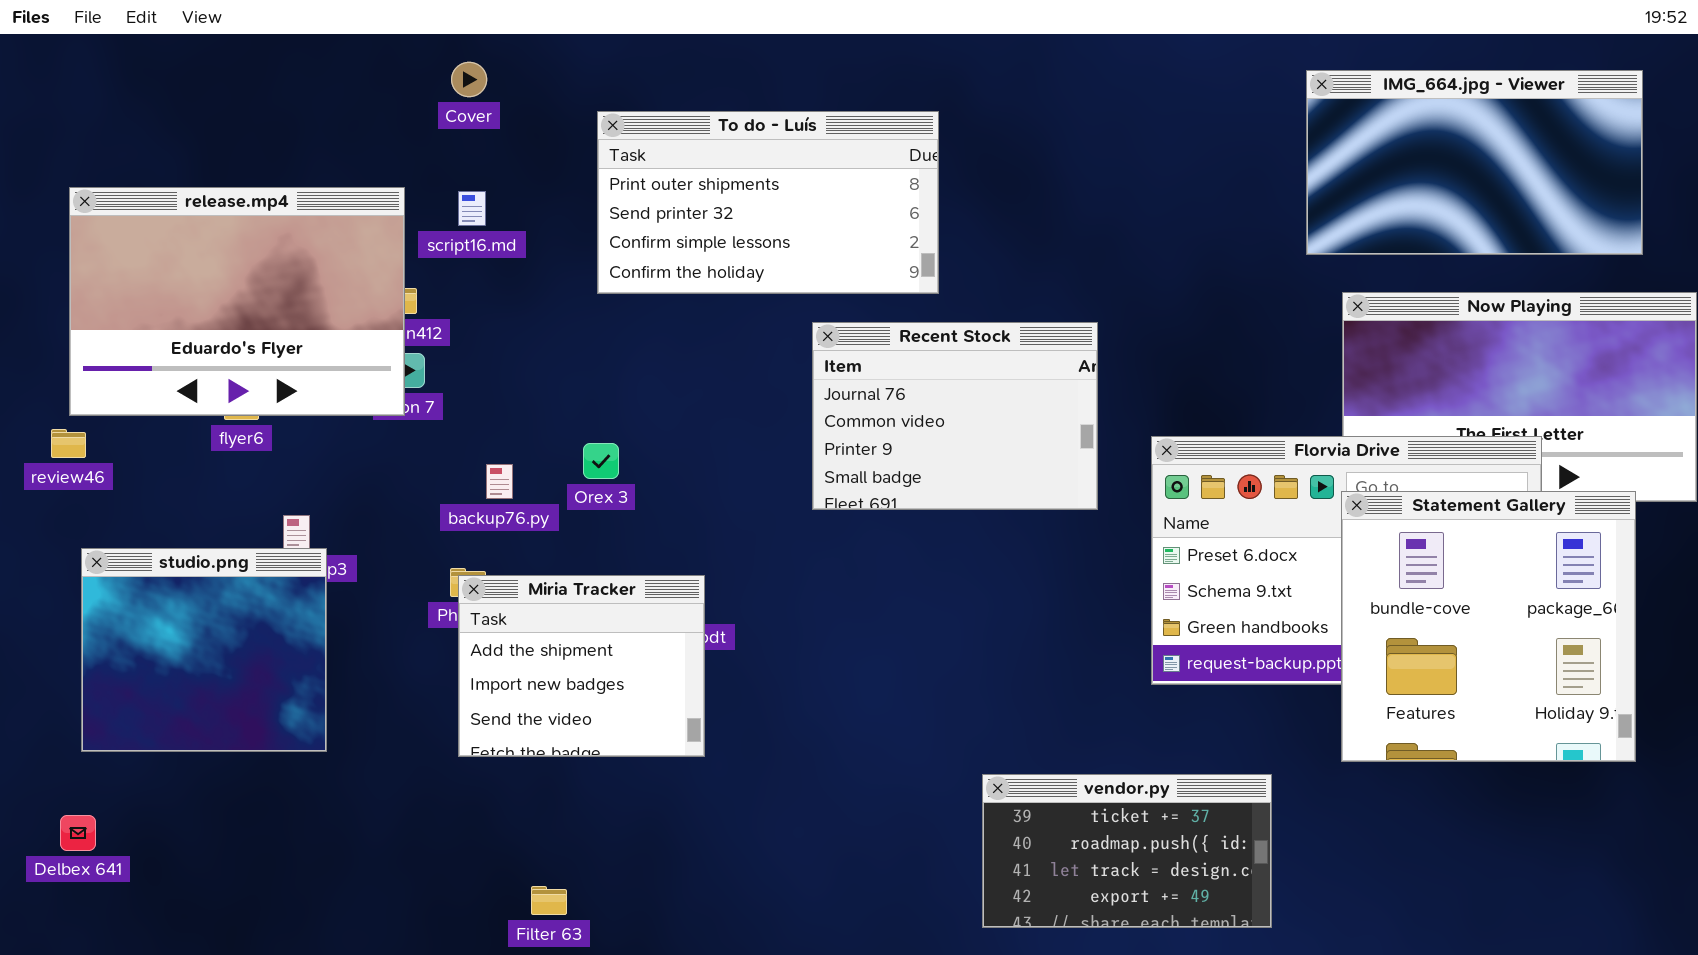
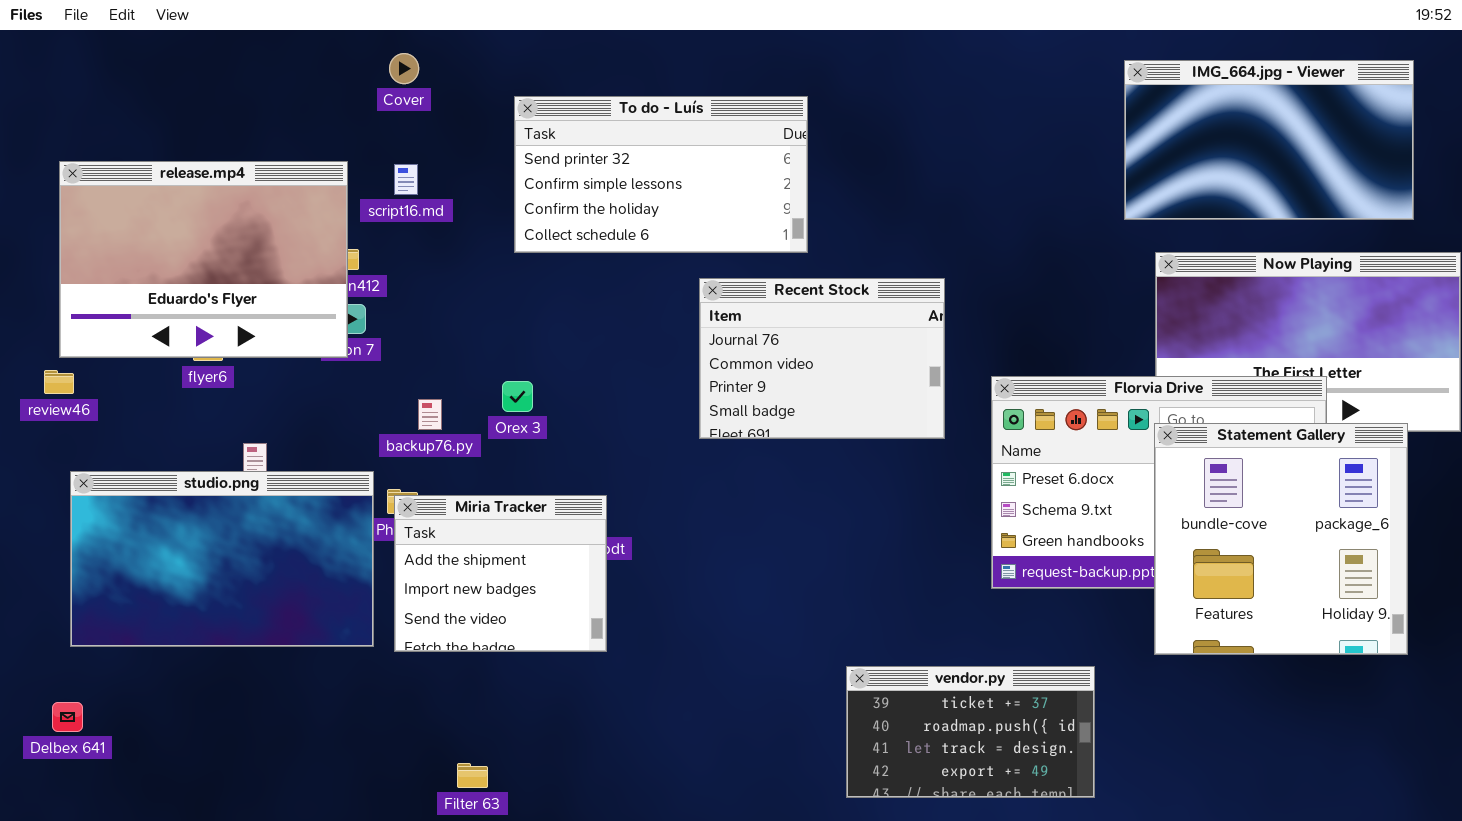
To do - Luís: [597,111,939,294] -> [514,96,808,253], scrolled down 1 row
studio.png: [81,548,327,752] -> [70,471,374,647], resized

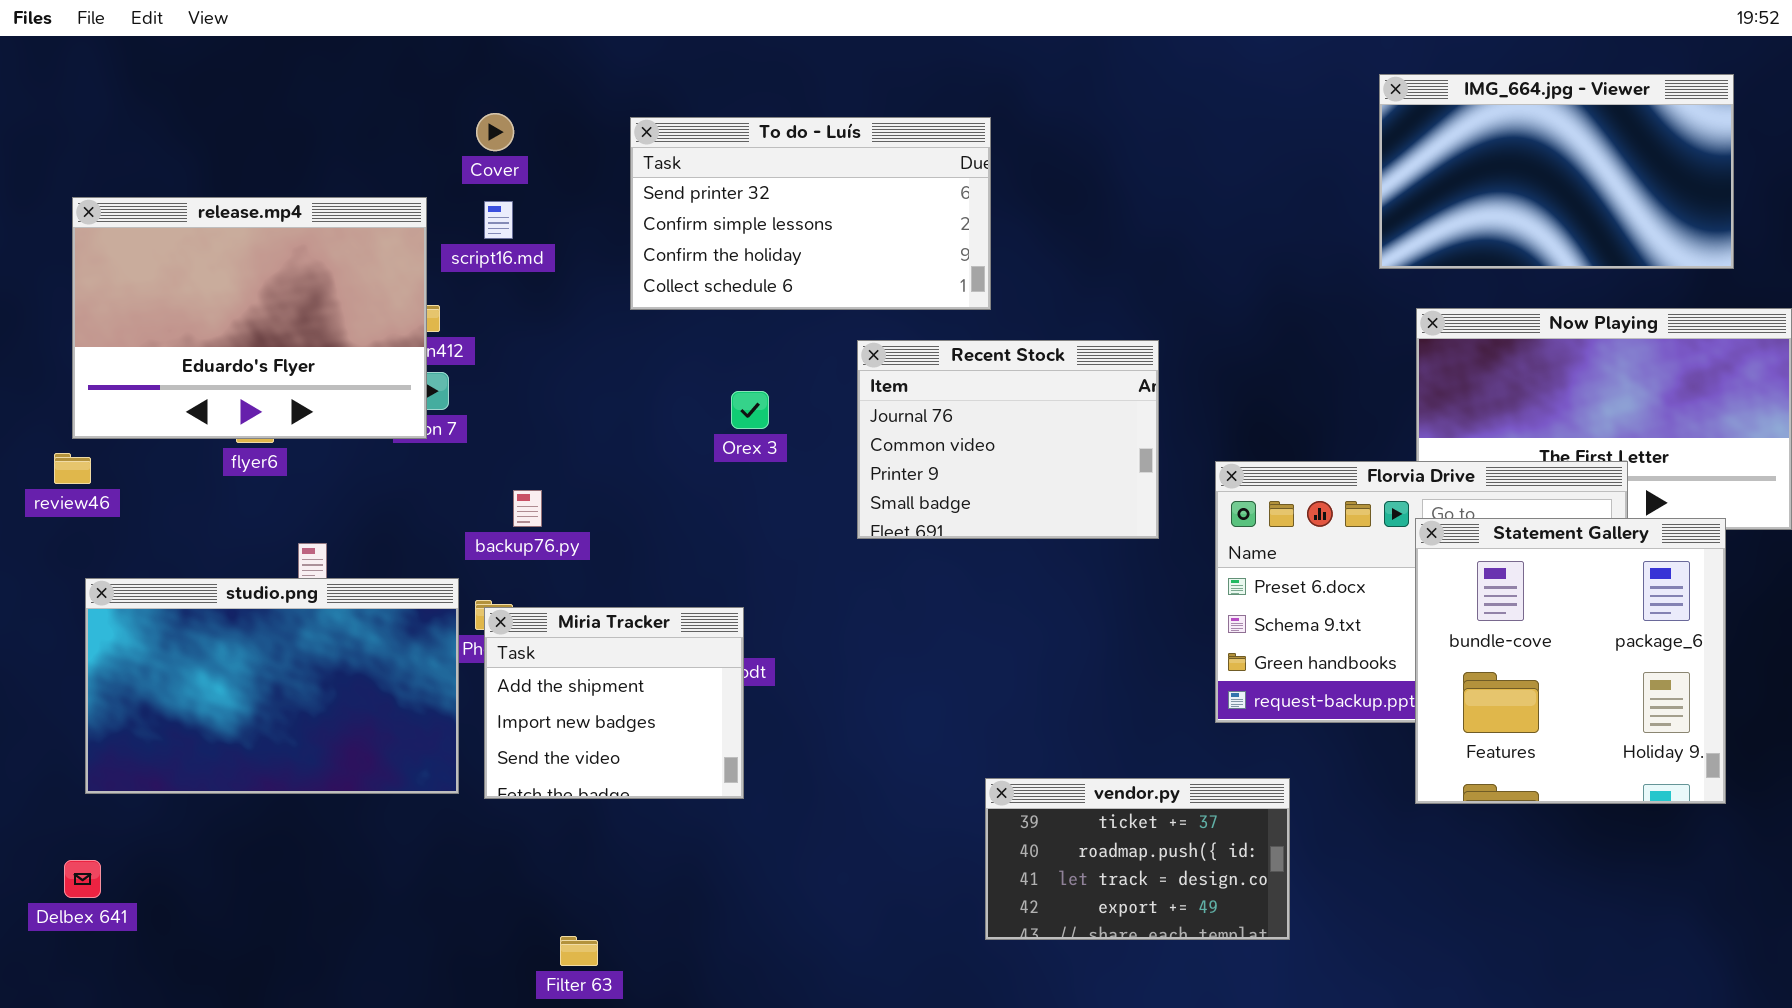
Cover: [389,53,419,84] -> [476,113,514,151], moved
Orex 3: [502,381,533,412] -> [731,391,769,429], moved
vendor.py: [846,666,1095,798] -> [985,778,1290,940], moved

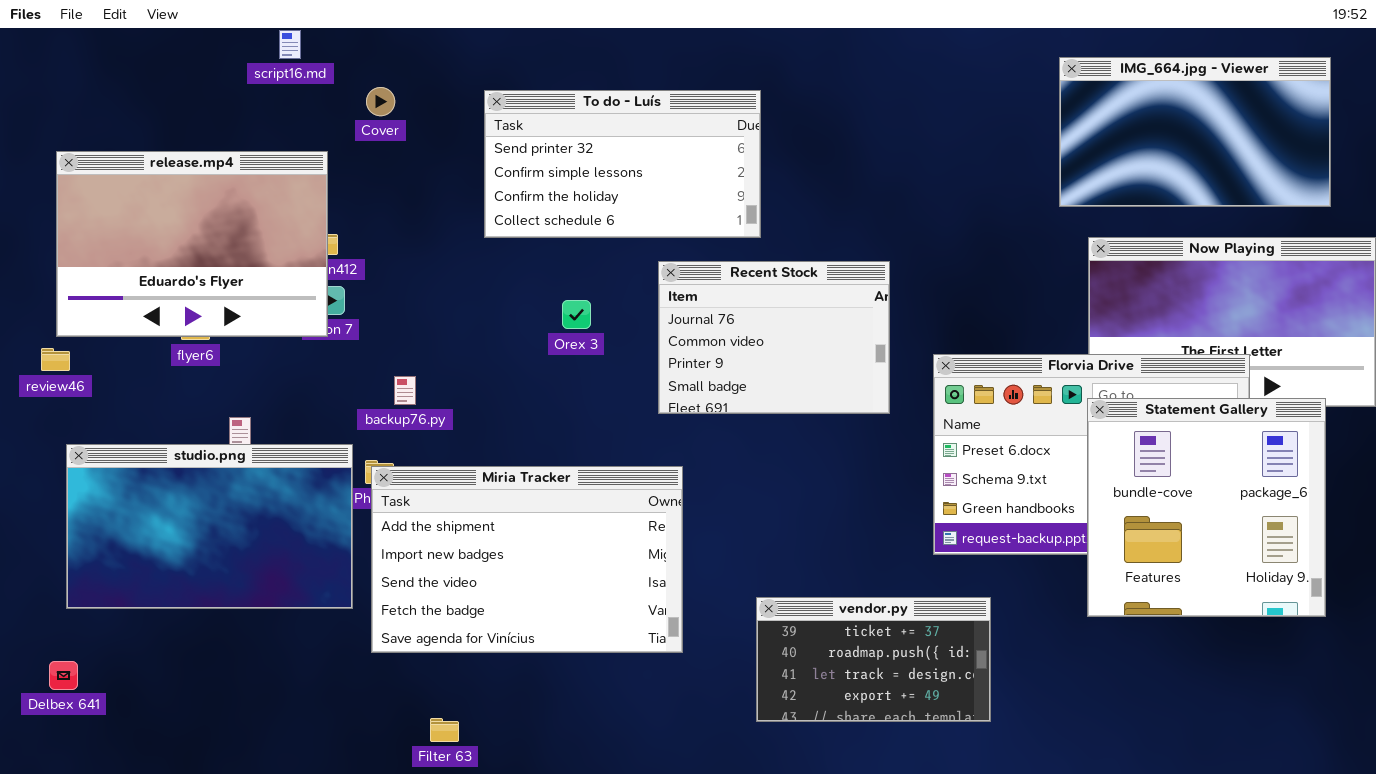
script16.md: [484,201,513,239] -> [279,30,301,59], moved
Miria Tracker: [484,607,744,799] -> [371,466,683,653], resized

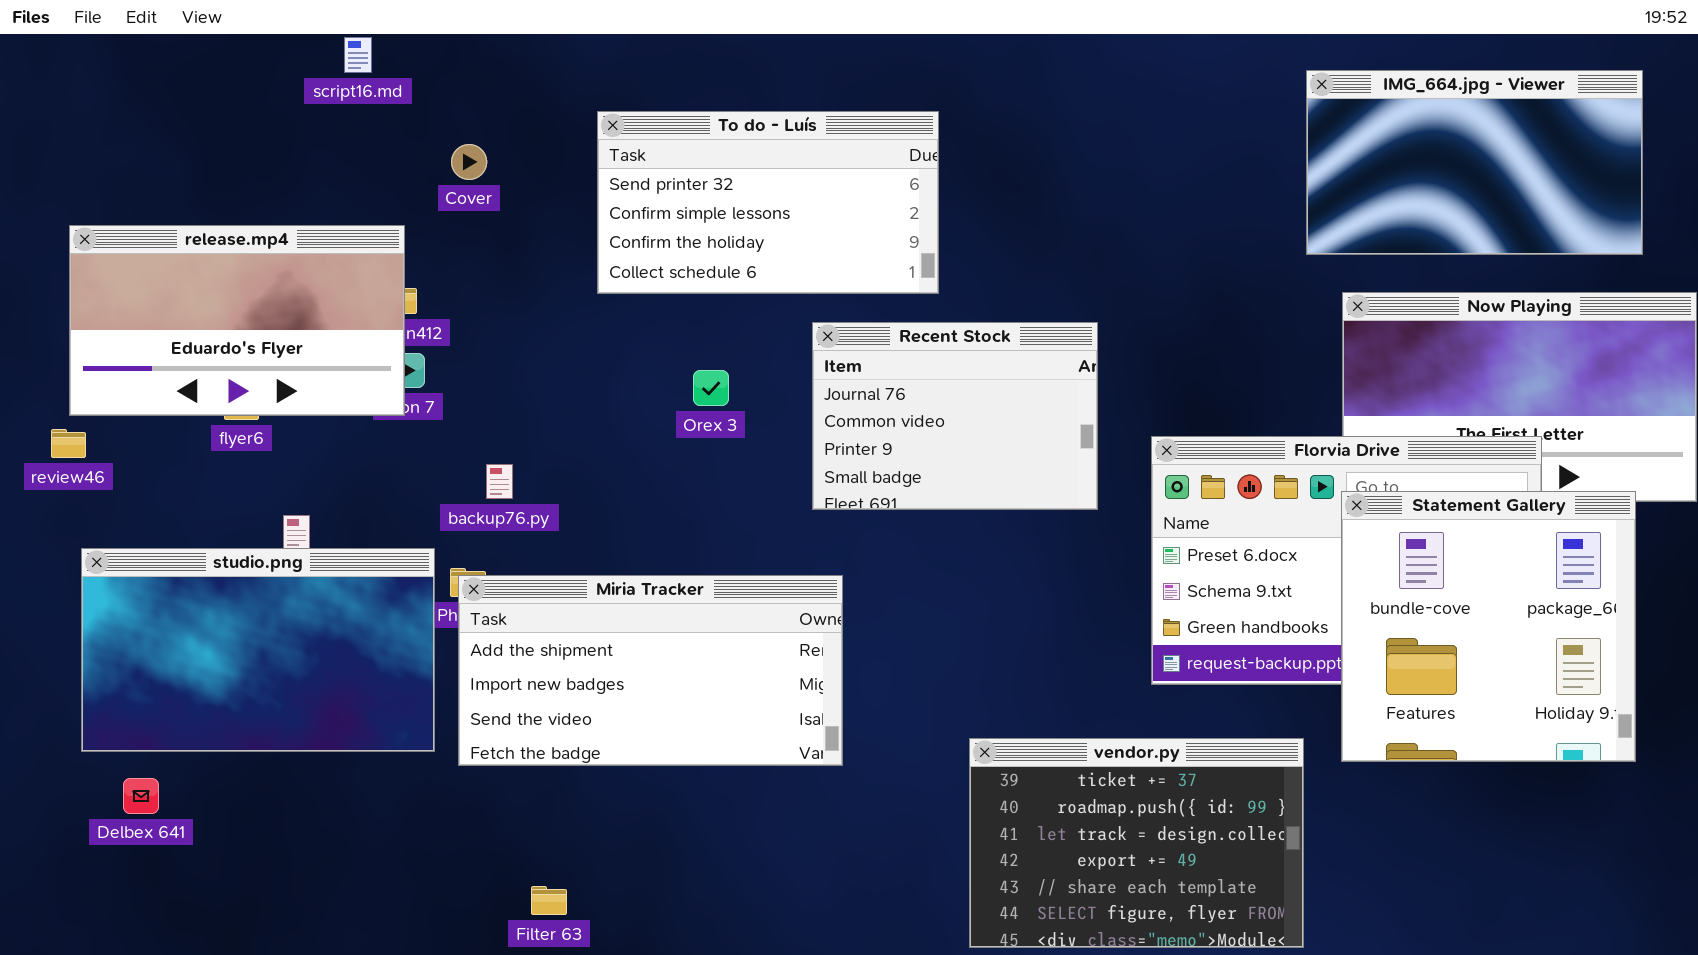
Cover: [366,87,395,116] -> [451,144,487,180], moved
release.mp4: [56,151,328,337] -> [69,225,405,416], resized
Miria Tracker: [371,466,683,653] -> [458,575,843,766], resized
vendor.py: [756,597,991,722] -> [969,738,1304,948], moved, resized
Delbex 641: [49,661,78,690] -> [123,778,159,814], moved

